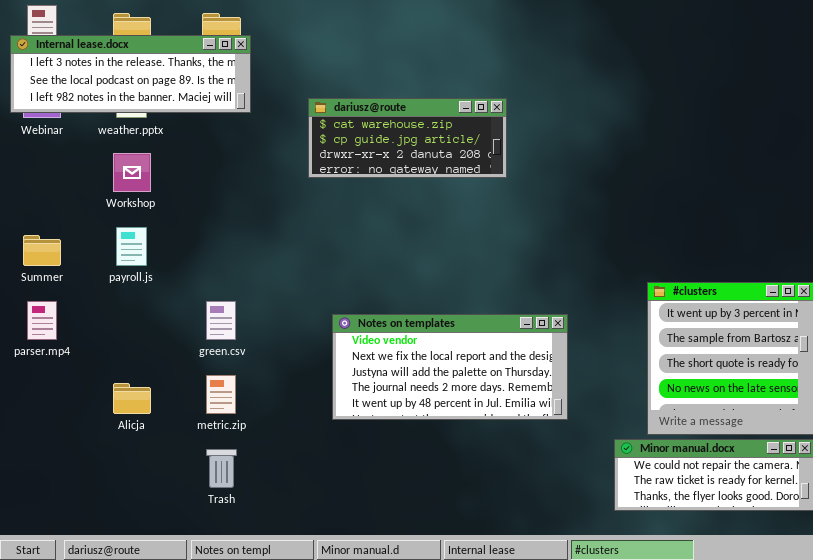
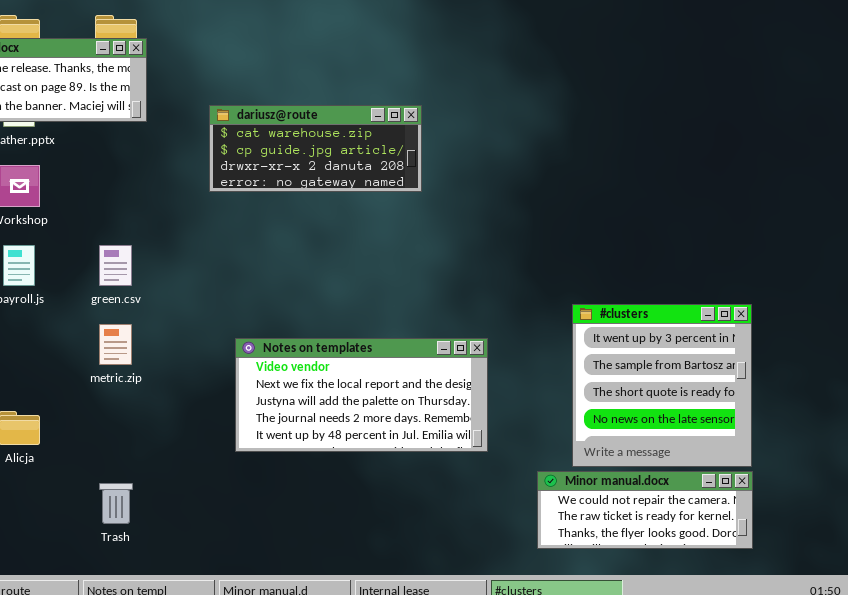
green.csv: [206,301,236,340] -> [99,245,132,286], moved
metric.zip: [206,375,236,414] -> [99,324,132,365], moved

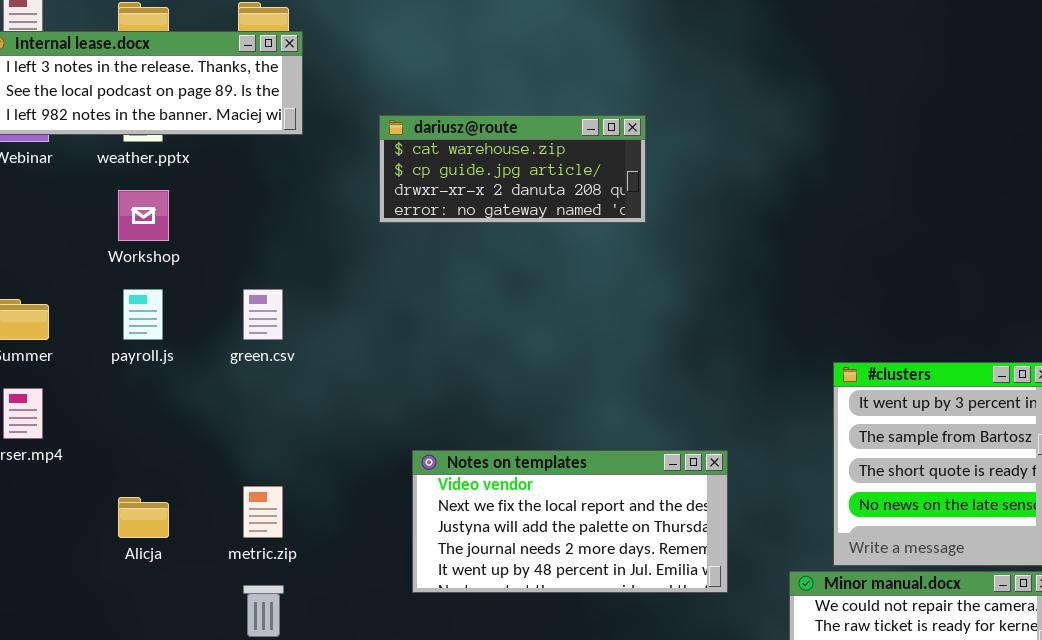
metric.zip: [99,324,132,365] -> [243,486,283,538], moved
Notes on templates: [235,338,488,452] -> [412,450,728,593], moved

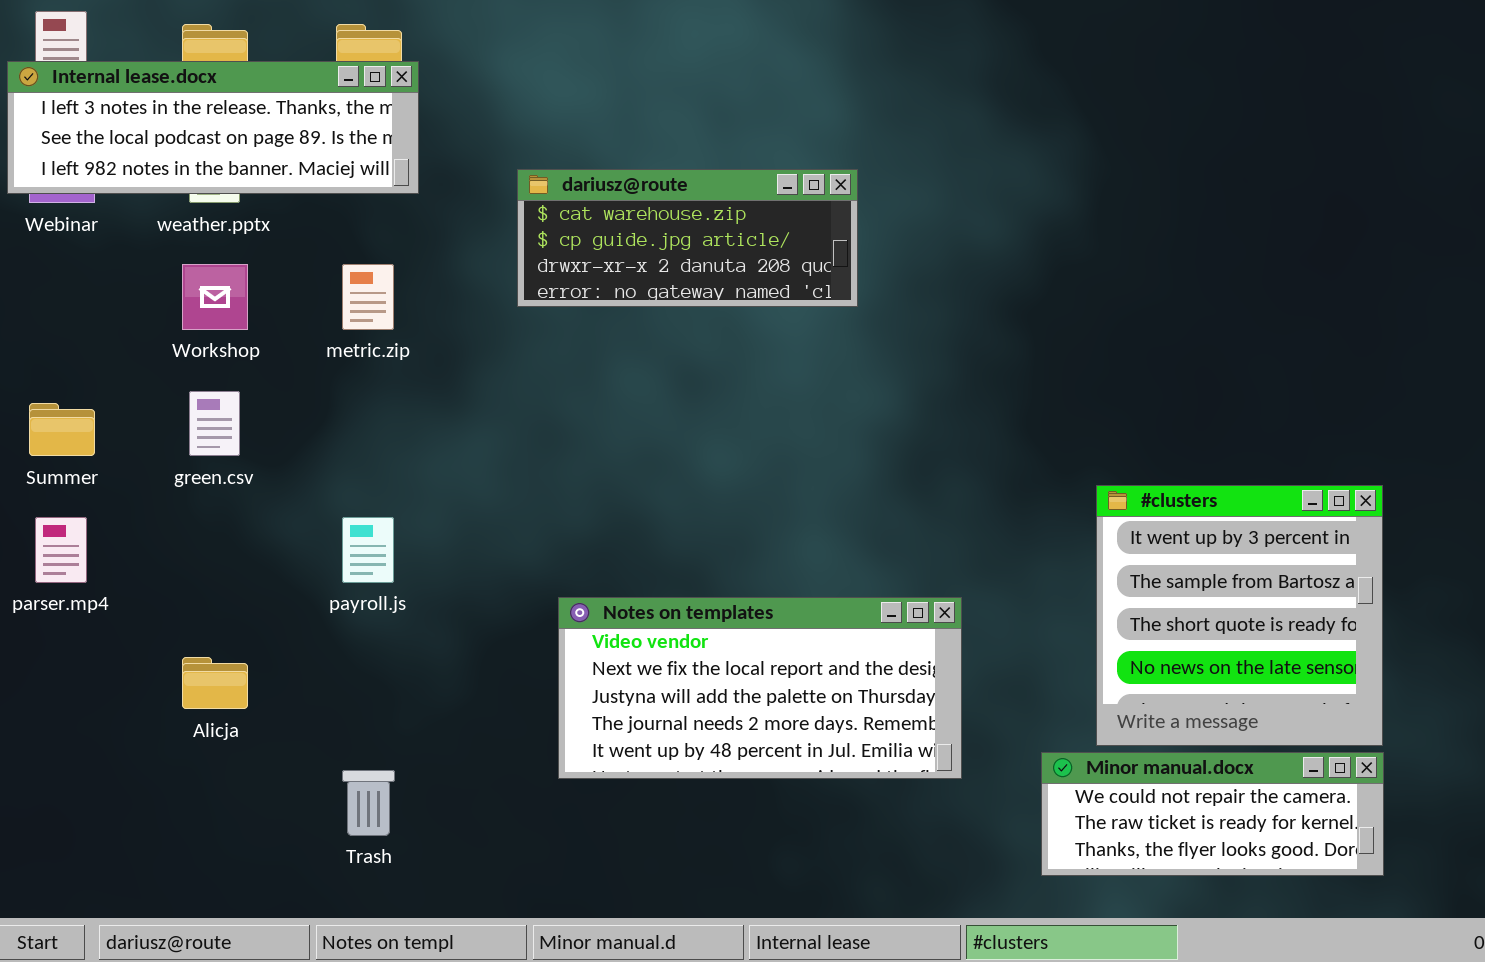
payroll.js: [123,289,163,340] -> [342,517,394,583], moved
green.csv: [243,289,283,340] -> [189,391,240,456], moved
metric.zip: [243,486,283,538] -> [342,264,394,330], moved

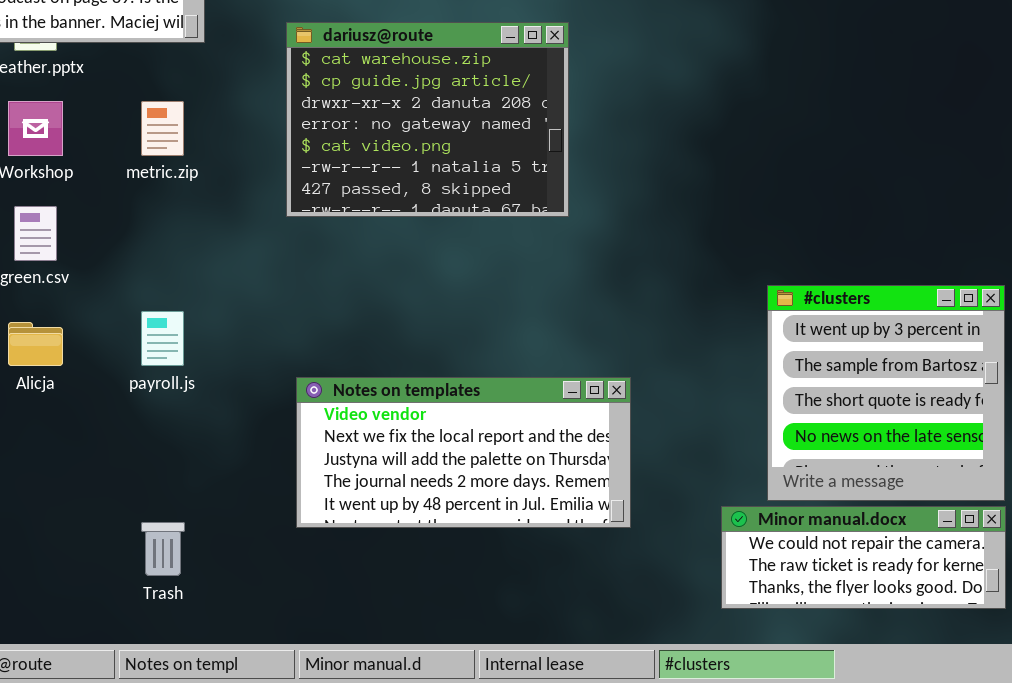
dariusz@route: [517,169,858,307] -> [286,22,569,217], resized
Notes on templates: [558,597,962,779] -> [296,377,631,528], moved
Alicja: [182,657,248,709] -> [8,322,63,366], moved

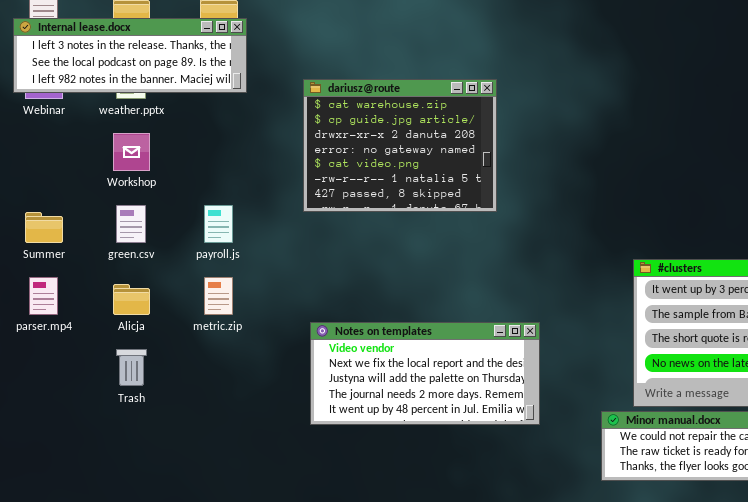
metric.zip: [141,101,184,156] -> [204,277,233,315], moved
payroll.js: [141,311,184,366] -> [204,205,233,243], moved
Trash: [141,522,185,576] -> [116,349,147,386], moved

